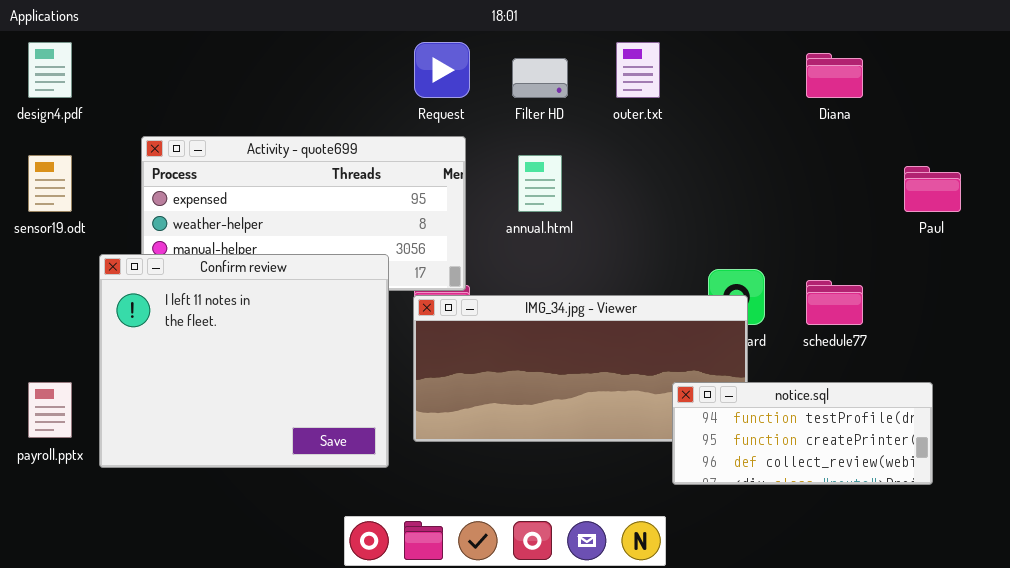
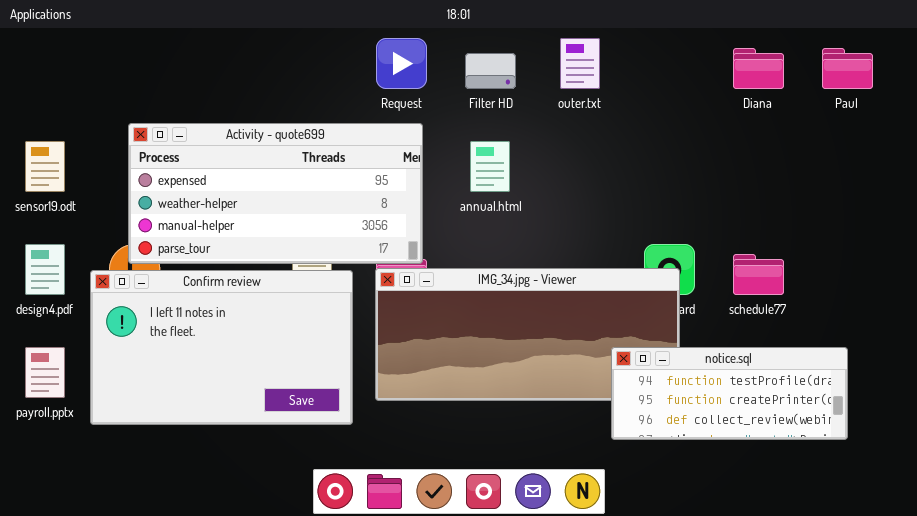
design4.pdf: [28,42,72,98] -> [25,244,65,295], moved
Paul: [904,166,961,212] -> [822,48,873,89], moved
Confirm review: [99,254,389,468] -> [90,270,353,425], resized

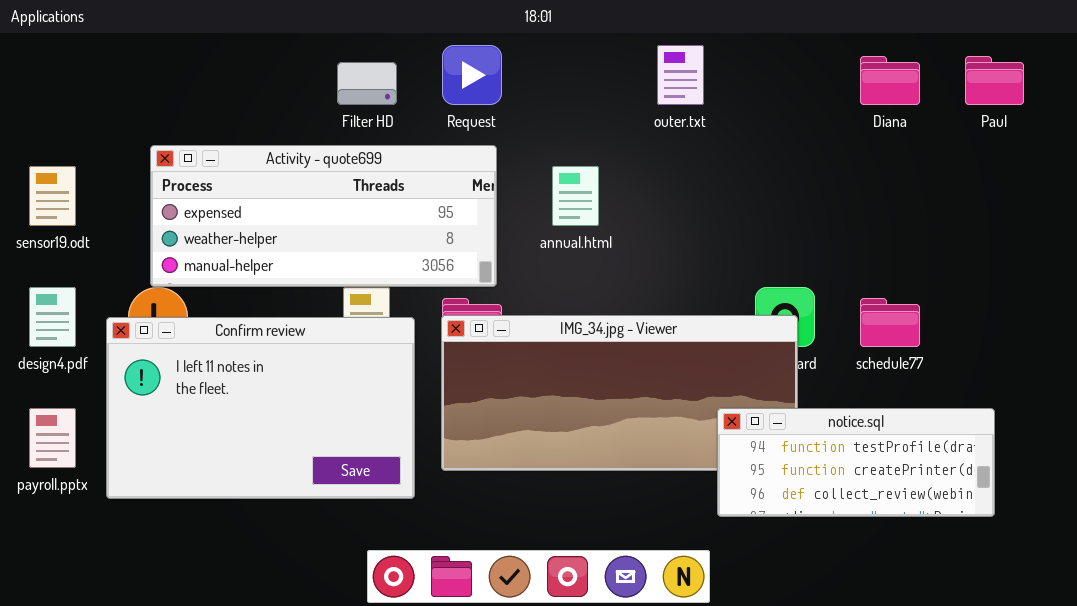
Filter HD: [465,53,516,89] -> [337,62,397,105], moved
Activity - quote699: [128,123,423,264] -> [150,145,497,287], resized

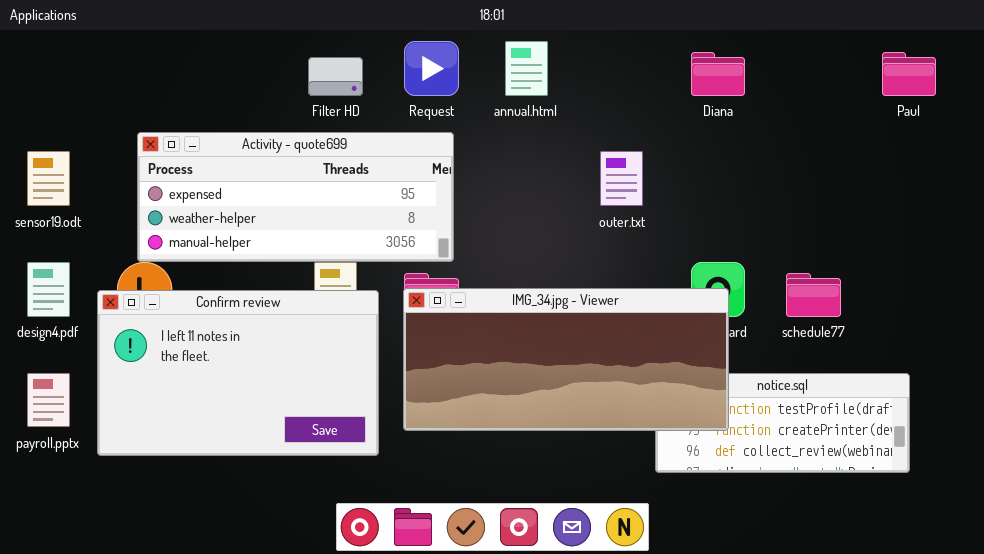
outer.txt: [657,45,704,105] -> [600,151,643,206], moved
Diana: [860,56,920,105] -> [691,52,745,96], moved
annual.html: [552,166,599,226] -> [505,41,548,96], moved
IMG_34.jpg - Viewer: [441,315,798,471] -> [403,288,729,431], raised

